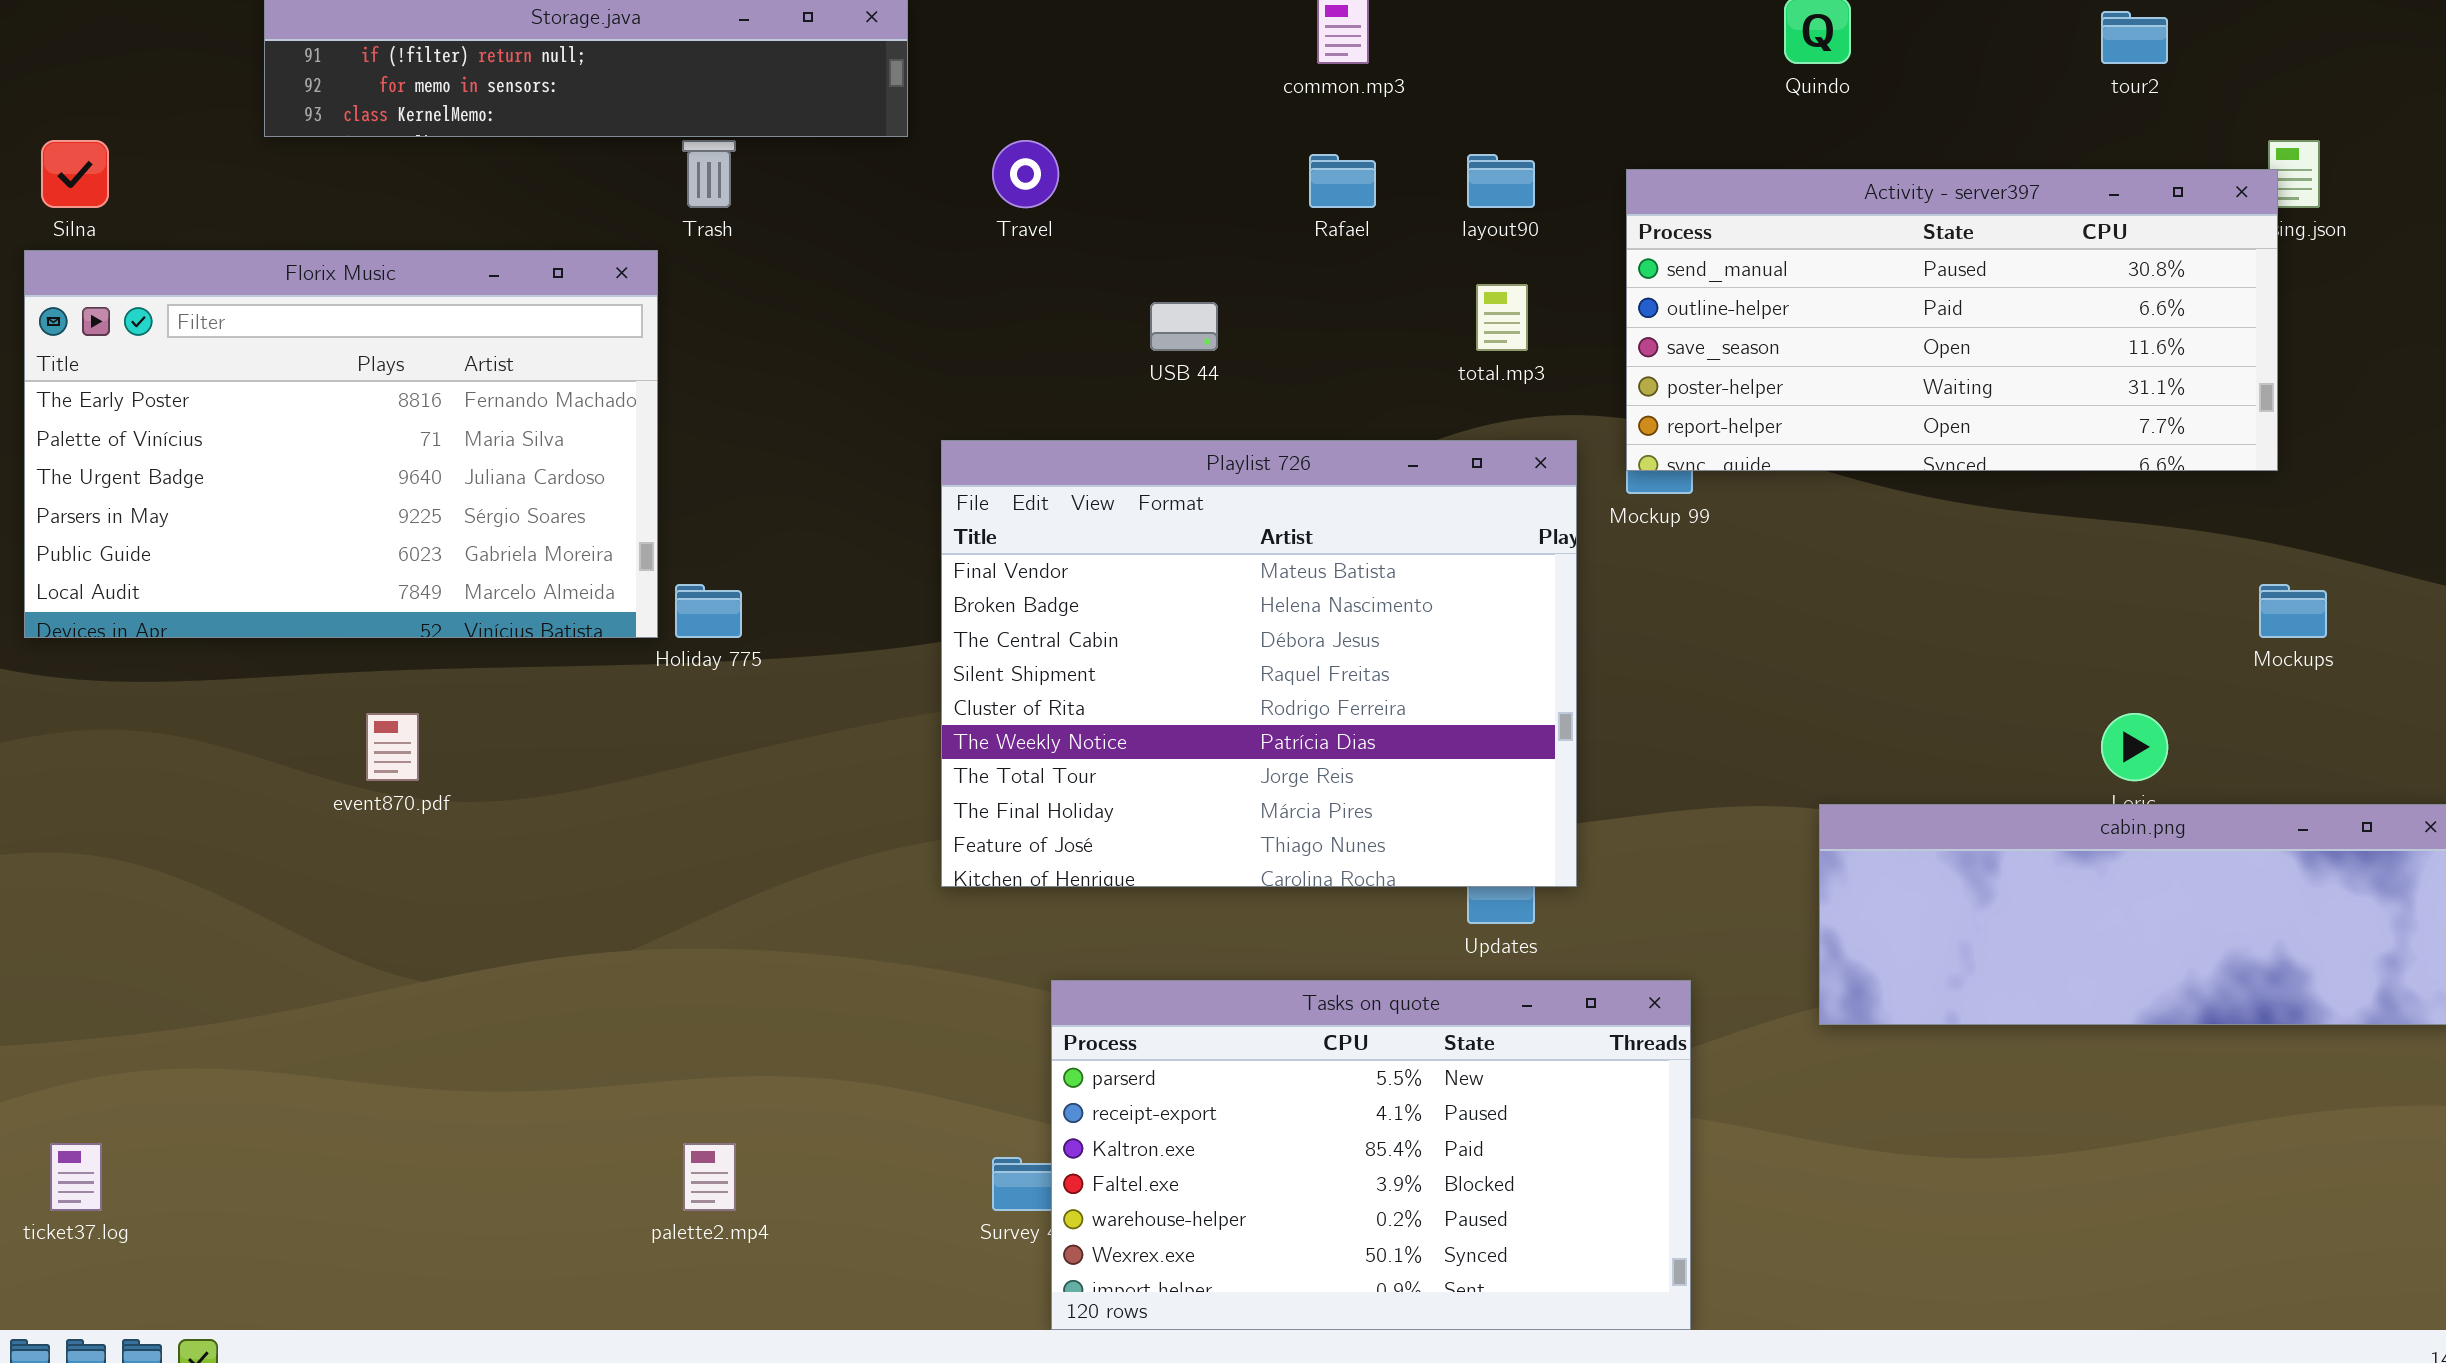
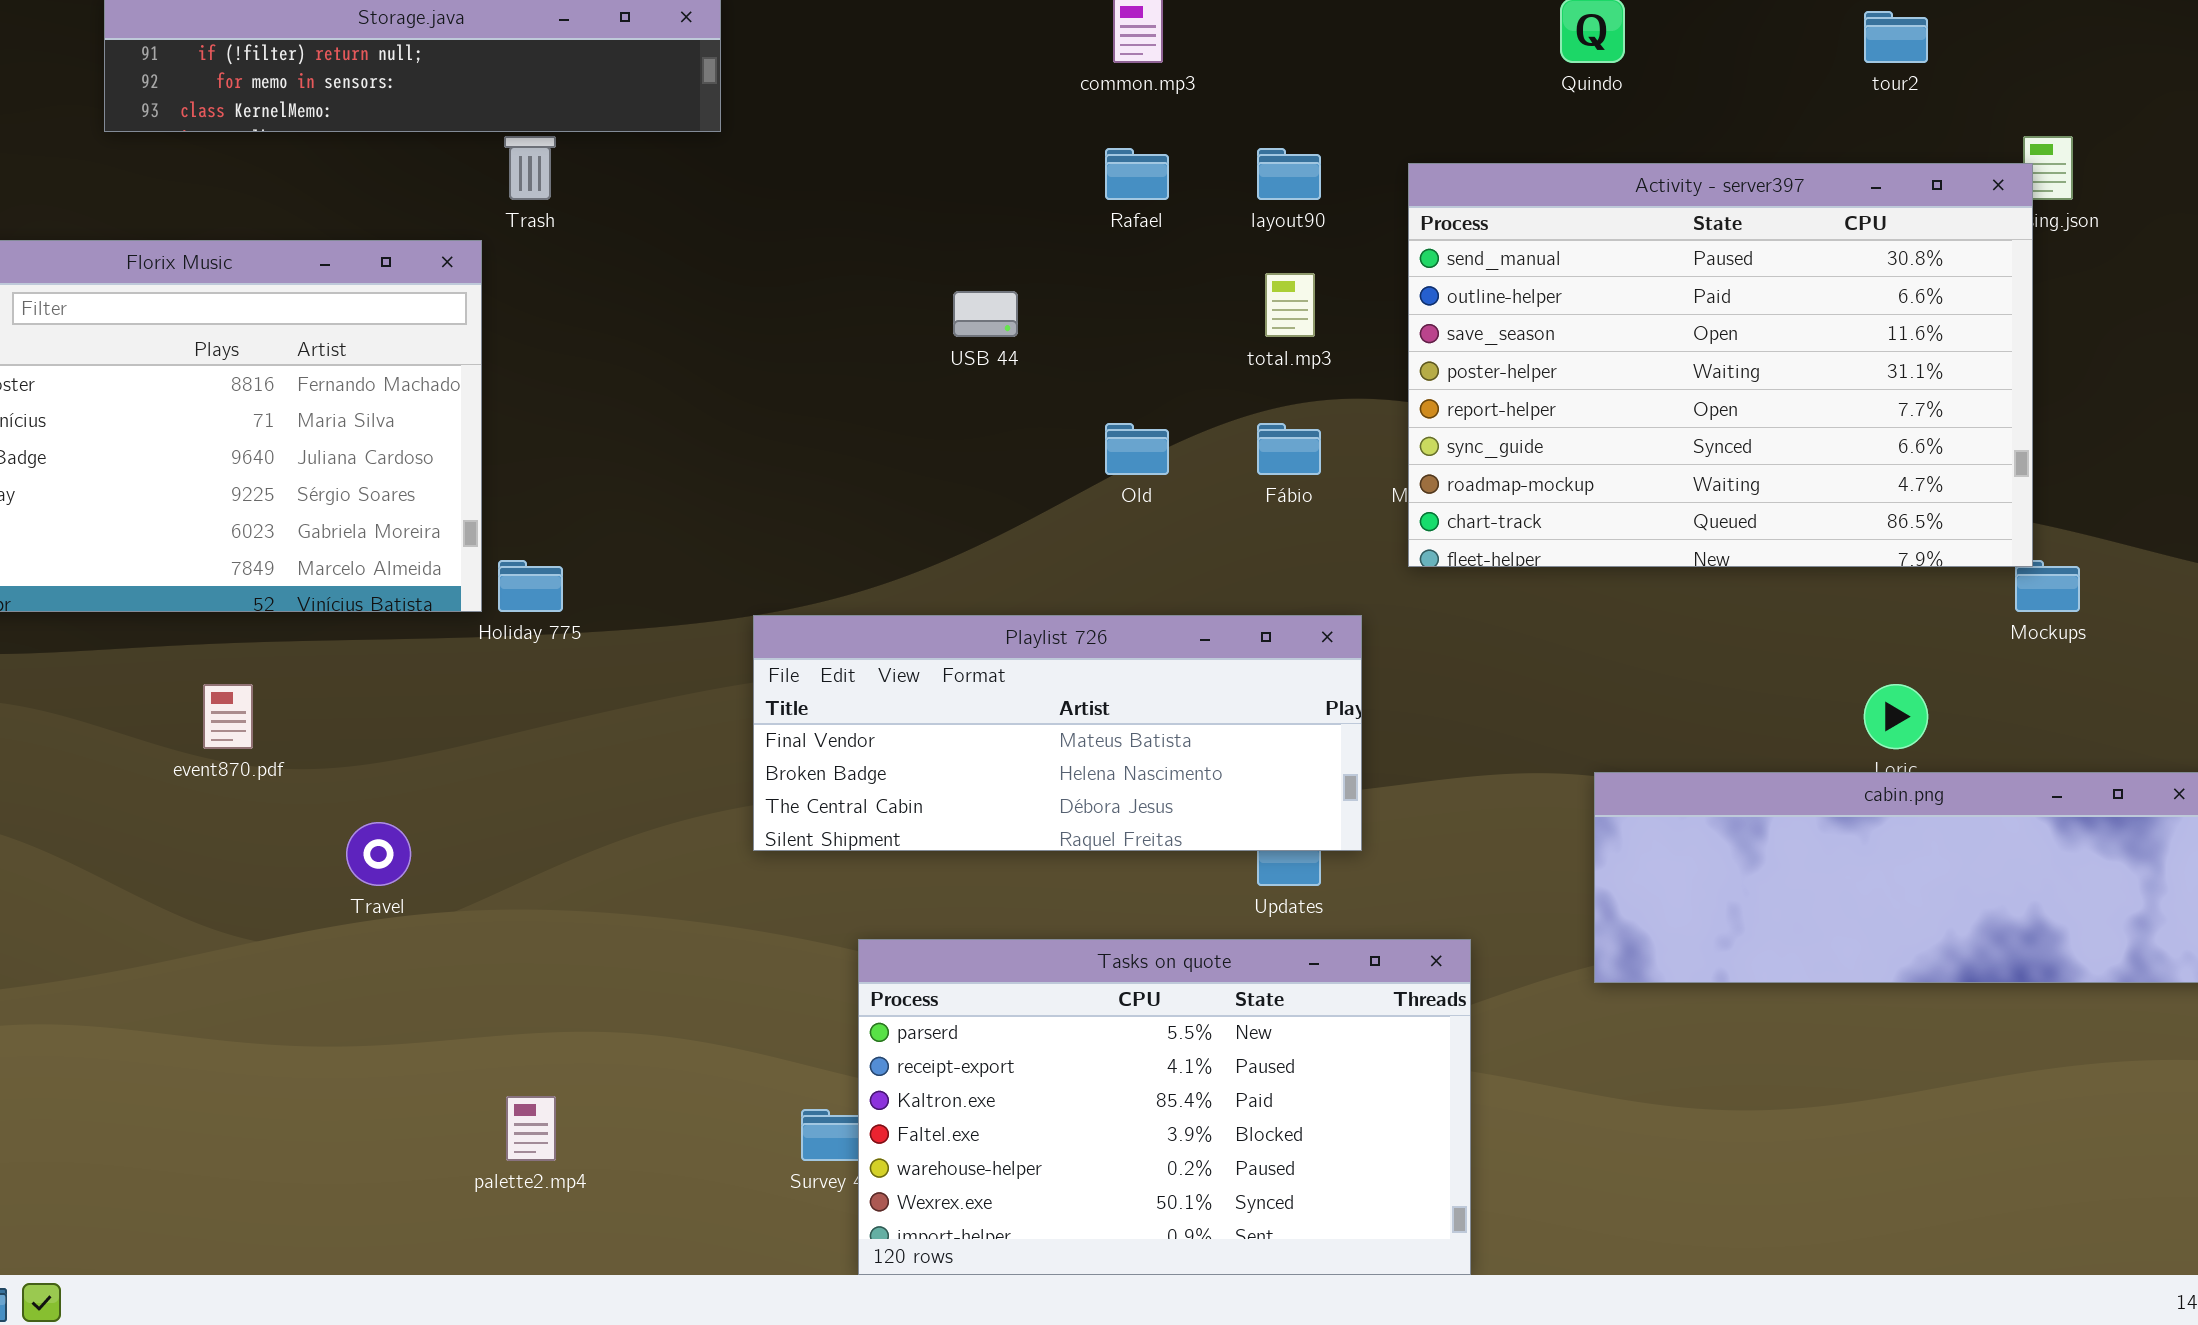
Travel: [992,140,1059,208] -> [346,822,411,886], moved
Activity - server397: [1626,169,2278,471] -> [1408,163,2033,567], resized
Playlist 726: [941,440,1577,887] -> [753,615,1362,851], resized

